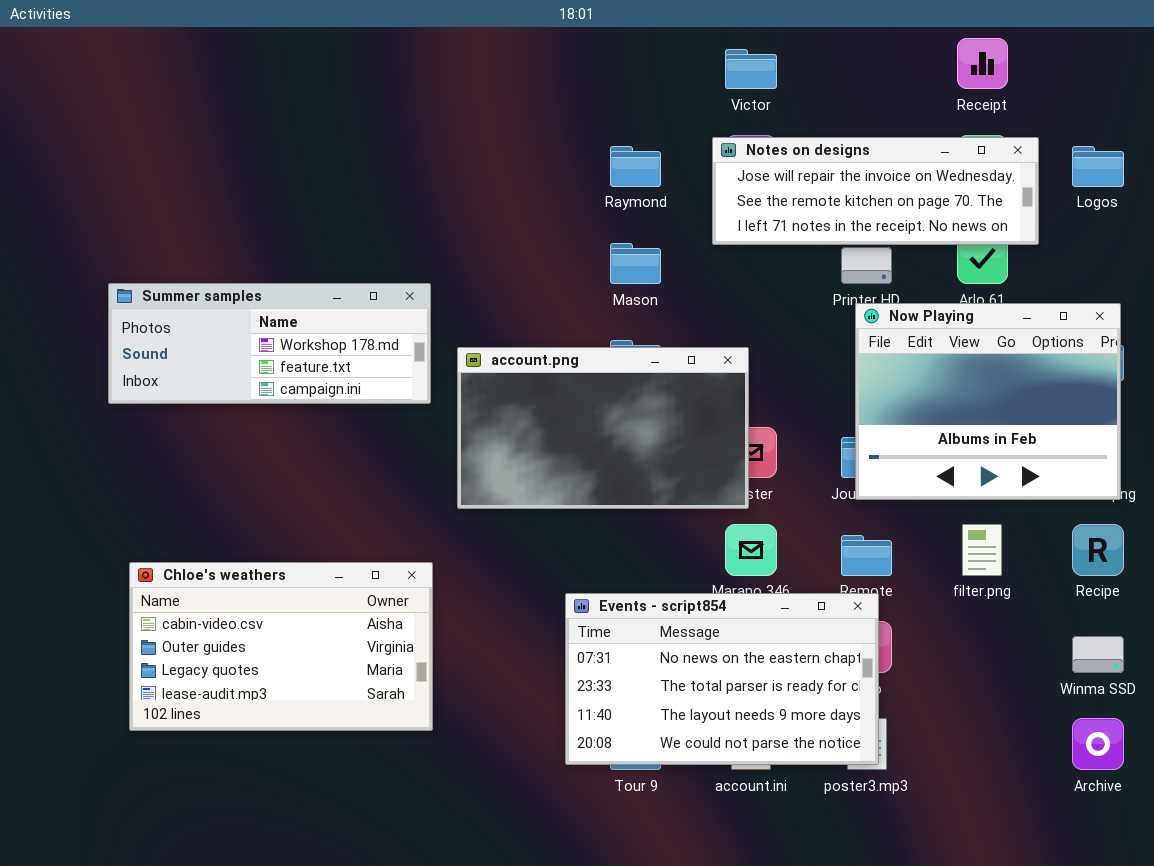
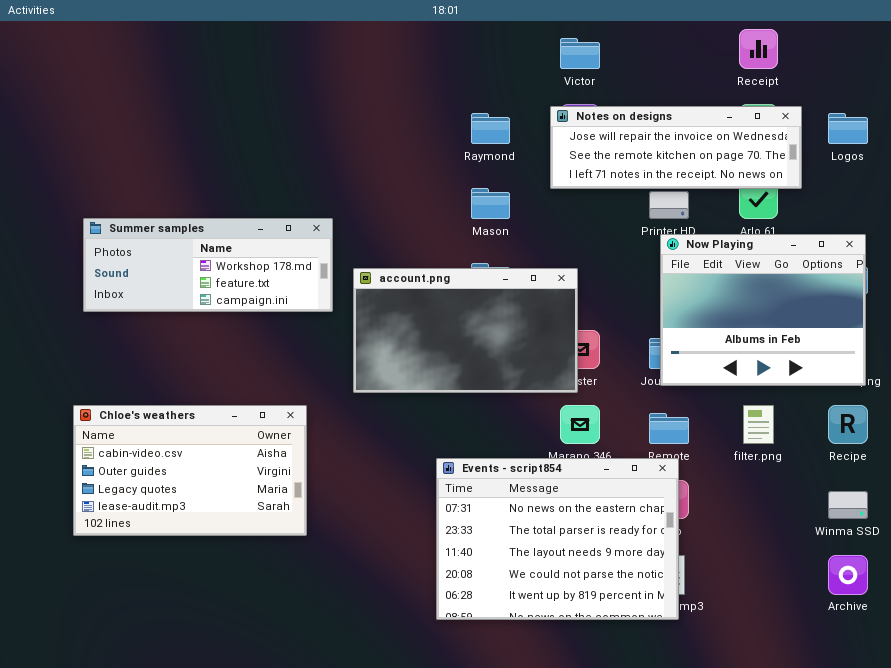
Chloe's weathers: [129,562,433,731] -> [73,405,307,536], moved
Events - script854: [565,593,879,765] -> [436,458,679,620], resized

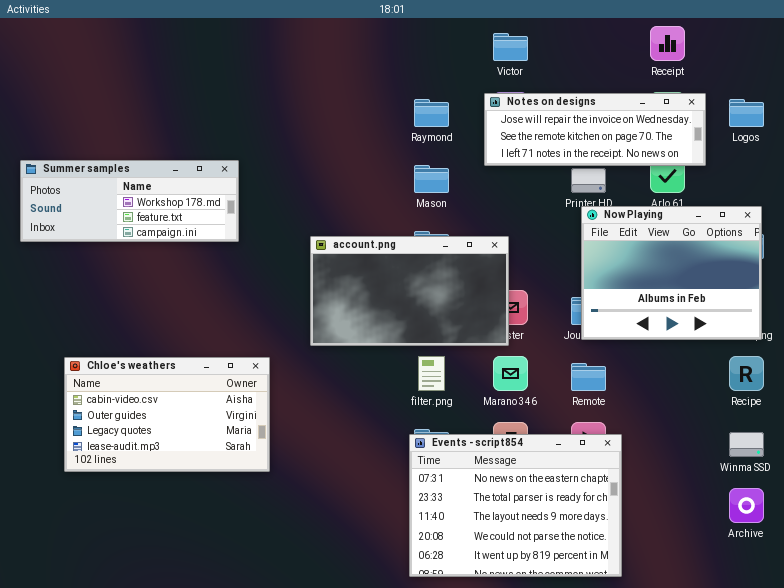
Summer samples: [83,218,333,312] -> [20,160,239,242], moved
filter.png: [743,405,774,444] -> [418,356,445,391], moved
Events - script854: [436,458,679,620] -> [409,434,622,577], moved

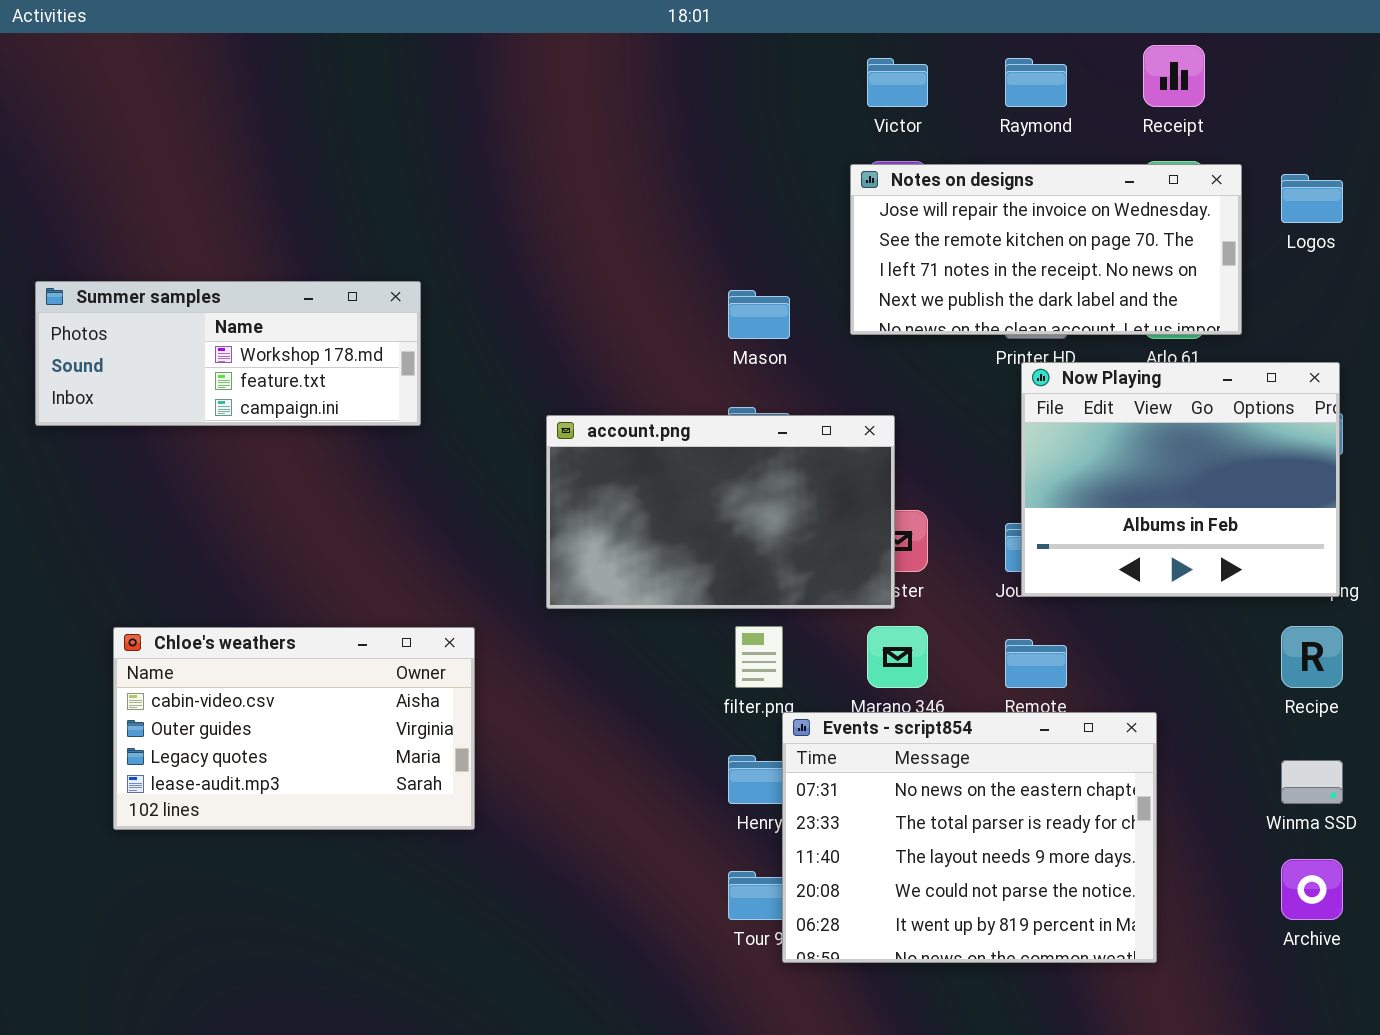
Notes on designs: [484,93,706,166] -> [850,164,1242,335], resized
Raymond: [414,99,449,127] -> [1005,58,1067,107], moved
Events - script854: [409,434,622,577] -> [782,712,1157,963], moved

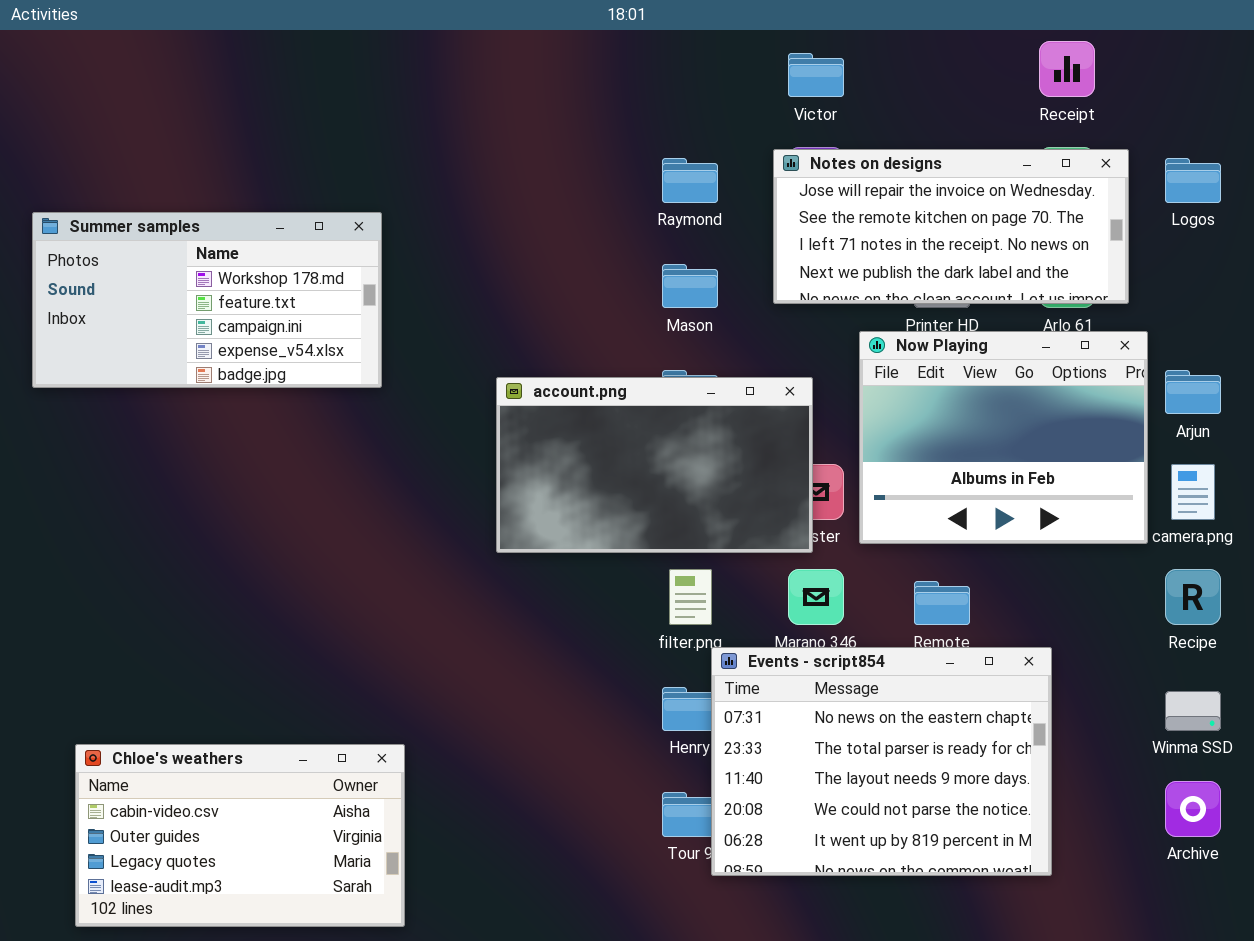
Raymond: [1005,58,1067,107] -> [662,158,718,203], moved
Summer samples: [35,281,421,426] -> [32,212,382,388], resized
Now Playing: [1021,362,1340,597] -> [859,331,1148,544], moved
Chloe's weathers: [113,627,475,830] -> [75,744,405,927], moved

